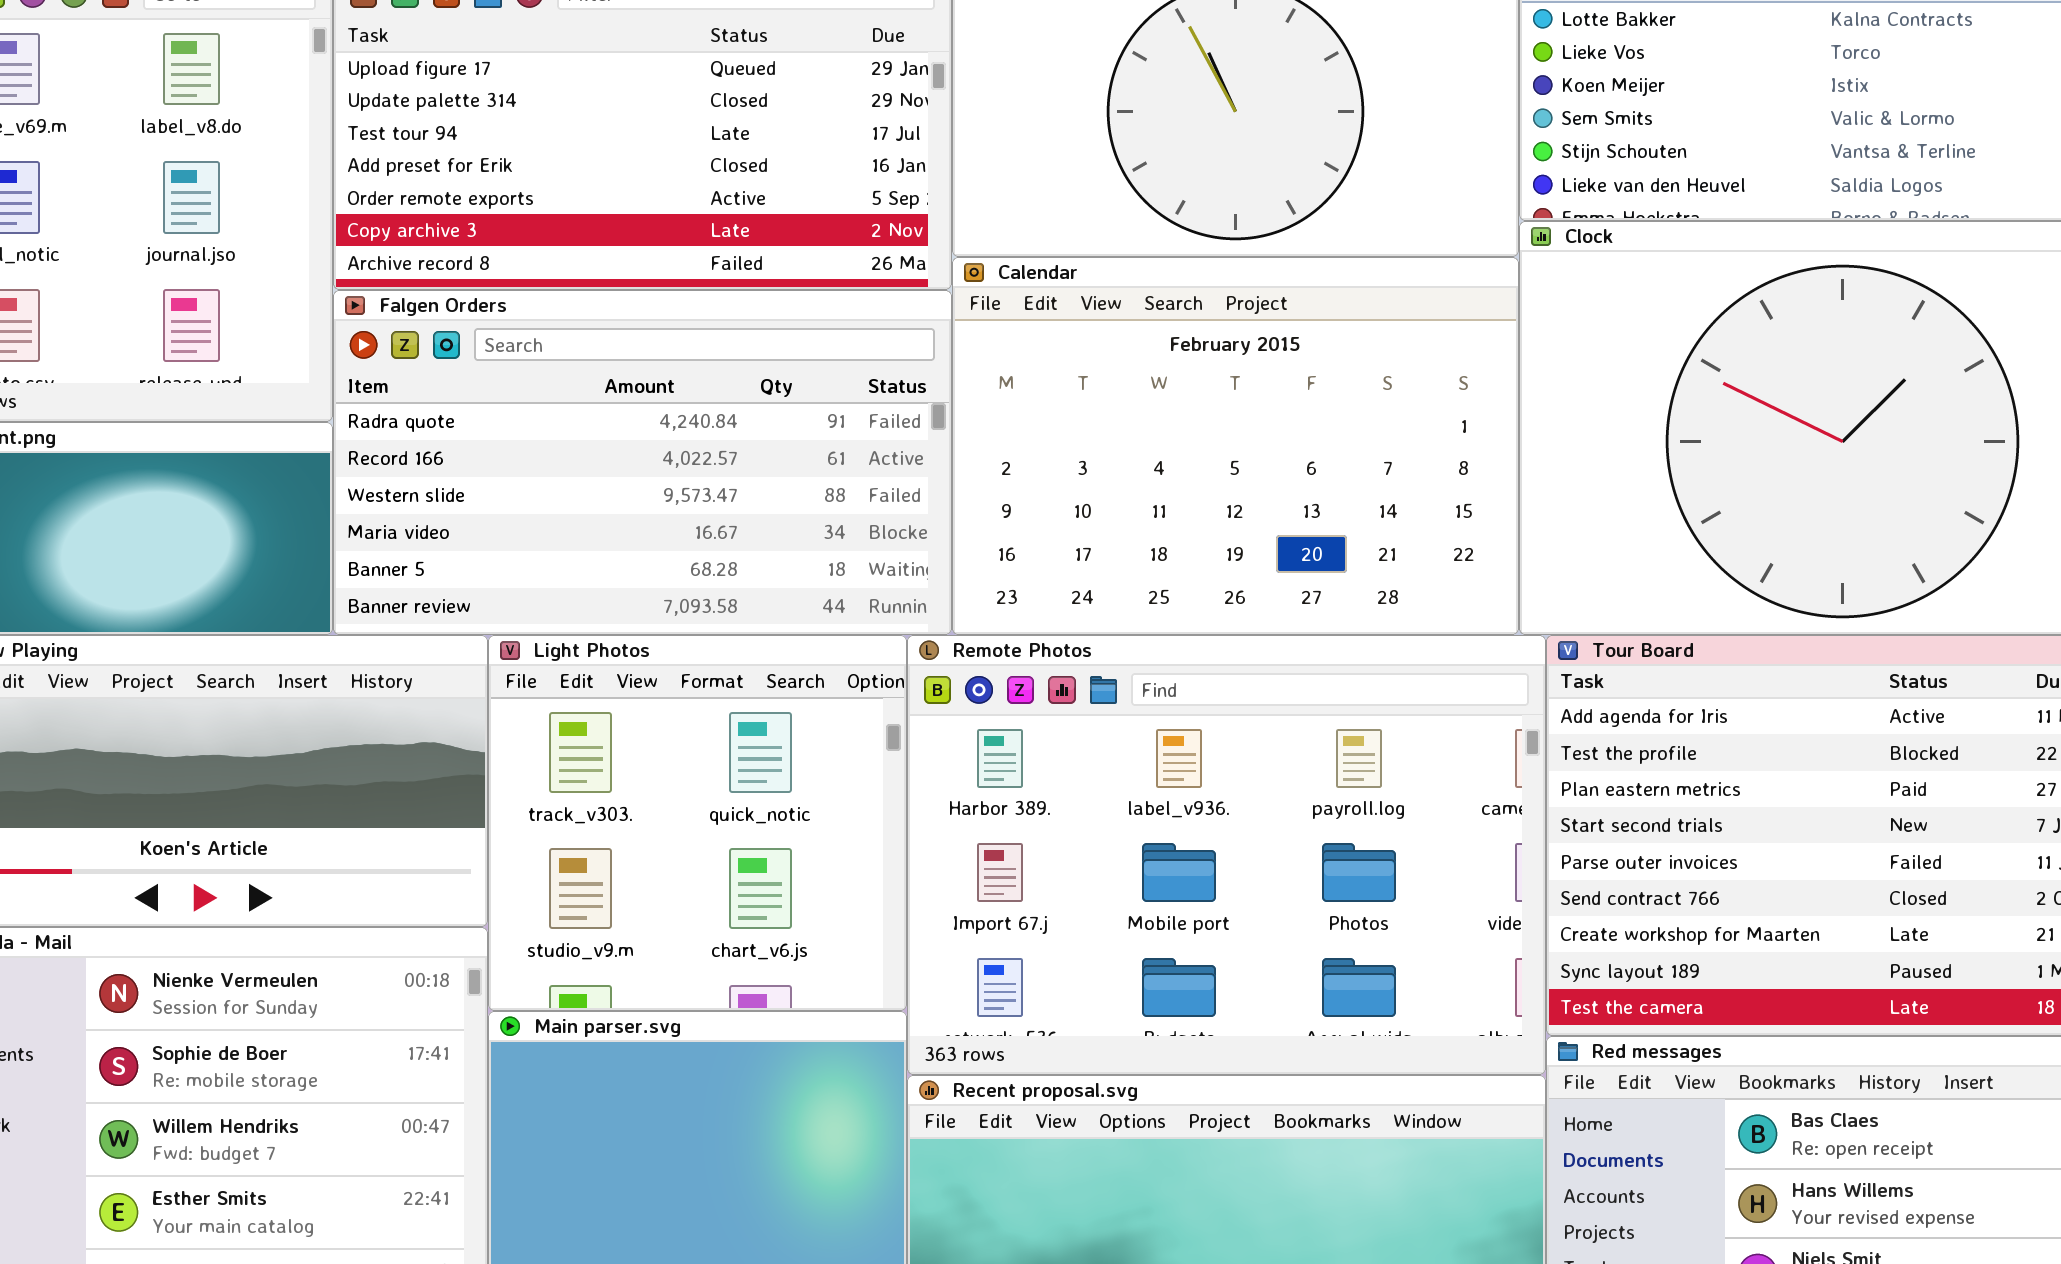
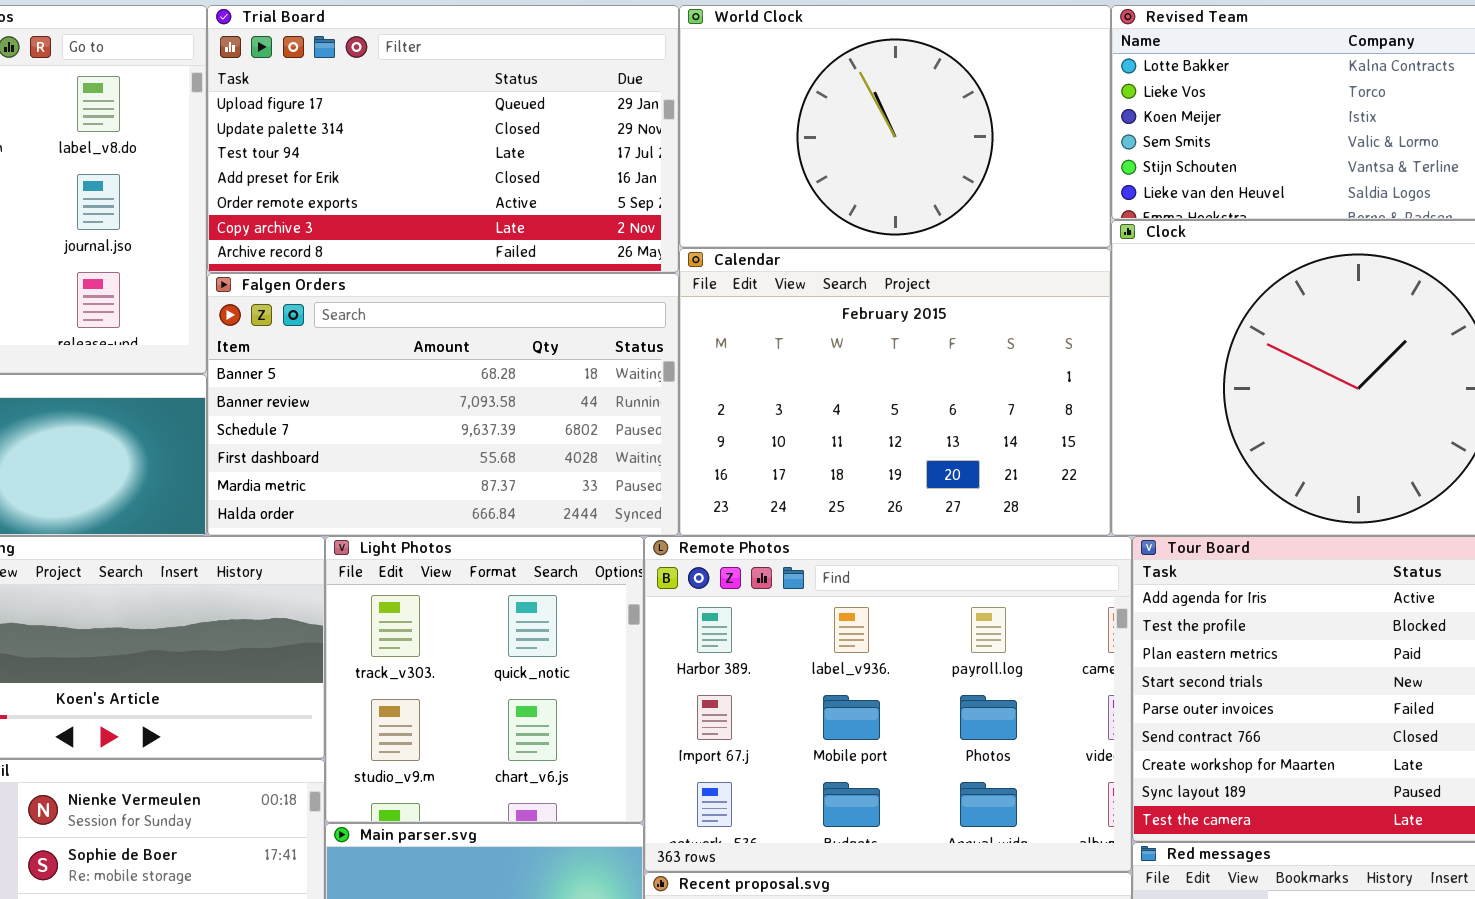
Falgen Orders: [333,290,952,635] -> [207,273,679,536], scrolled down 4 rows

